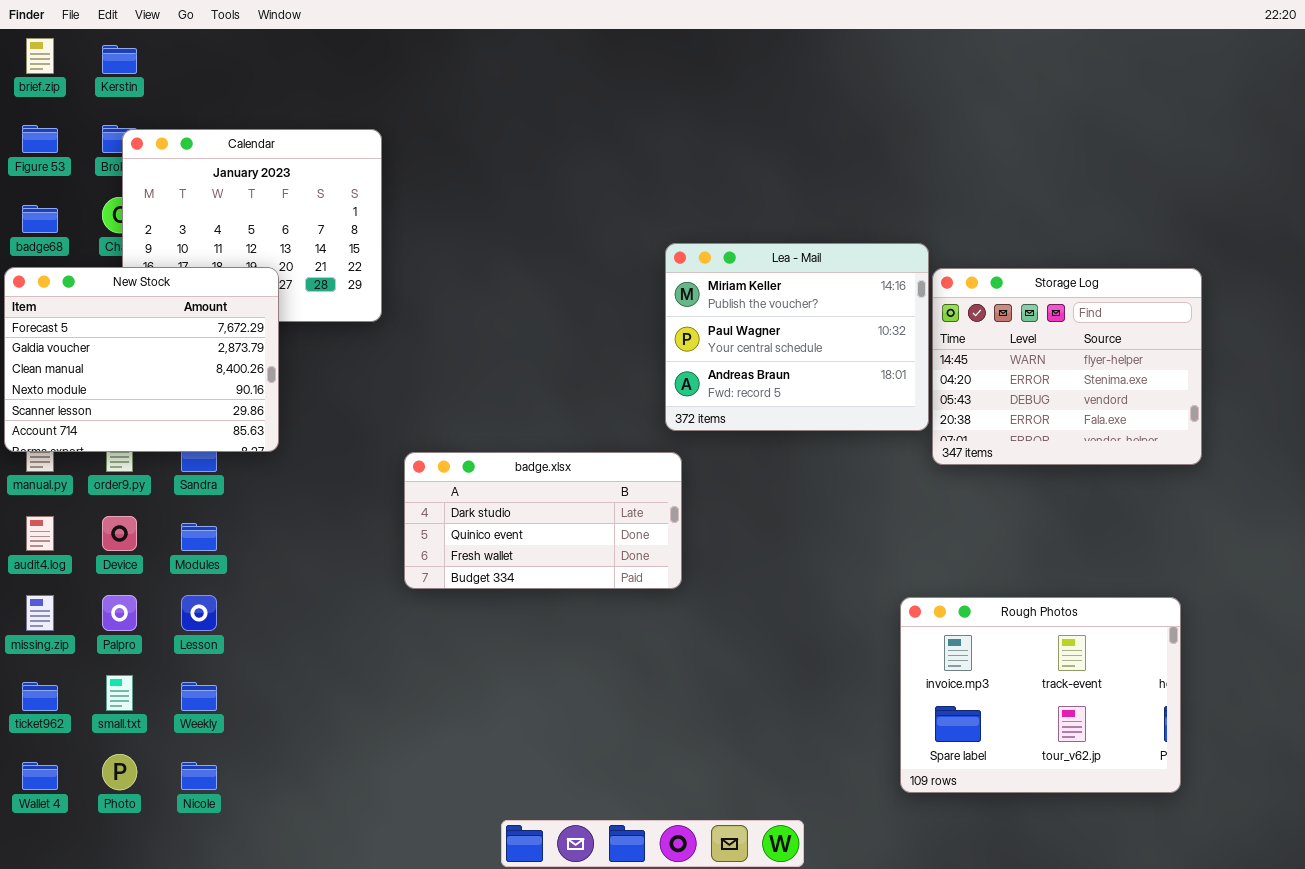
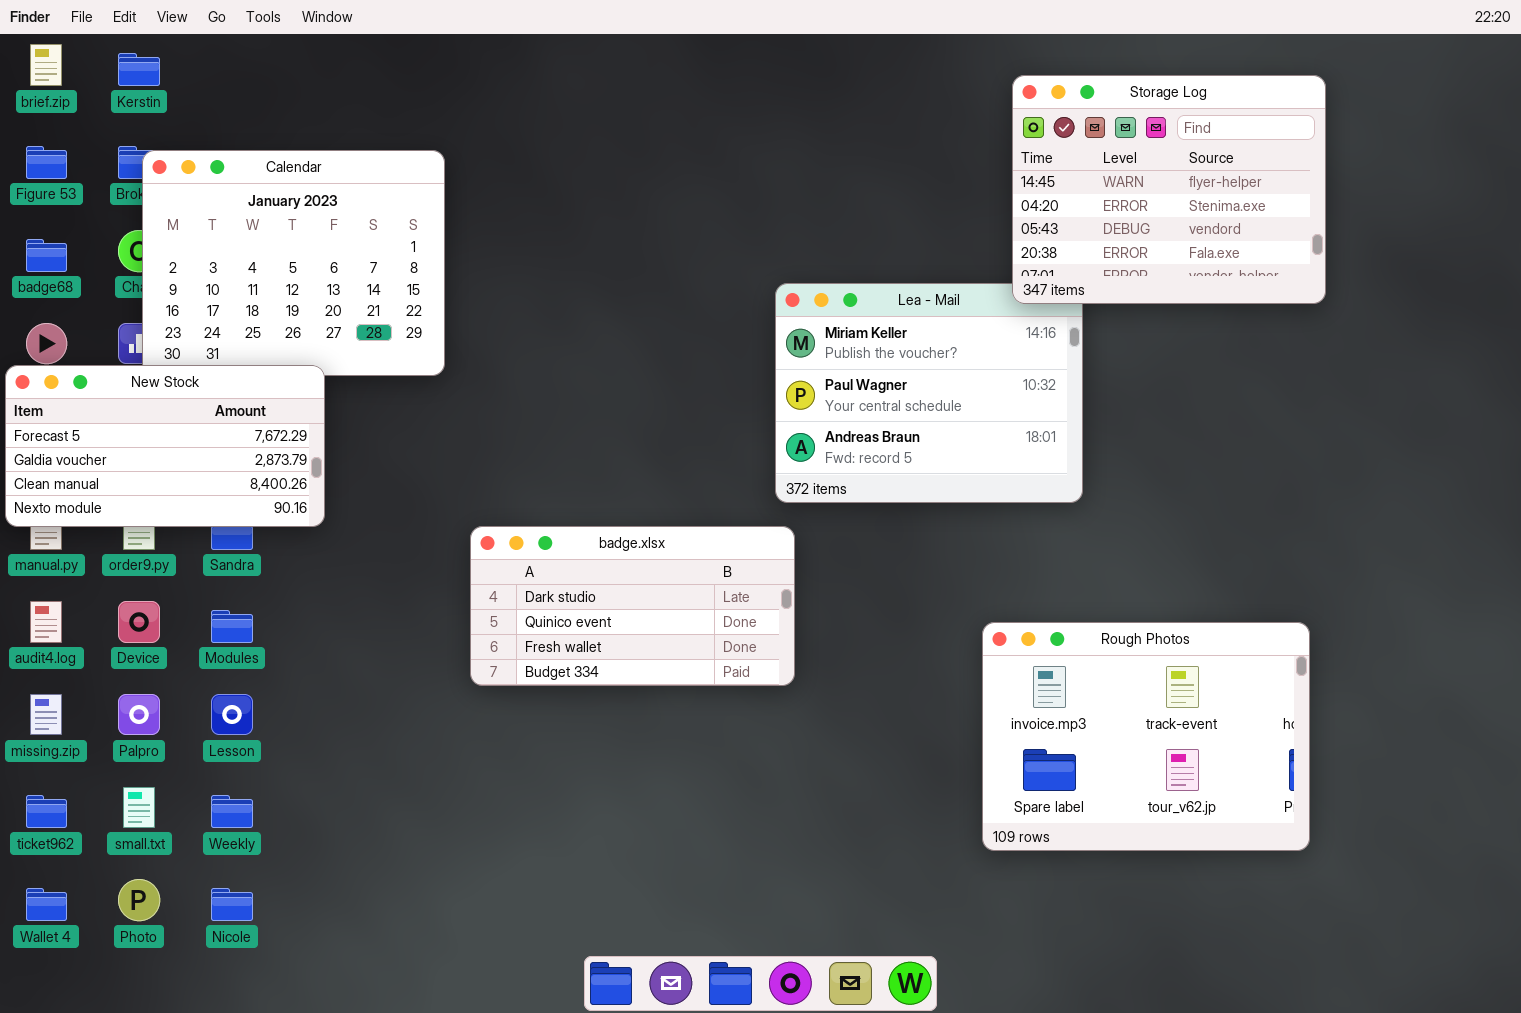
New Stock: [4,267,279,452] -> [5,365,325,527], resized
Storage Log: [932,268,1202,465] -> [1012,75,1326,304], moved
Rough Photos: [900,597,1181,793] -> [982,622,1310,851], moved

